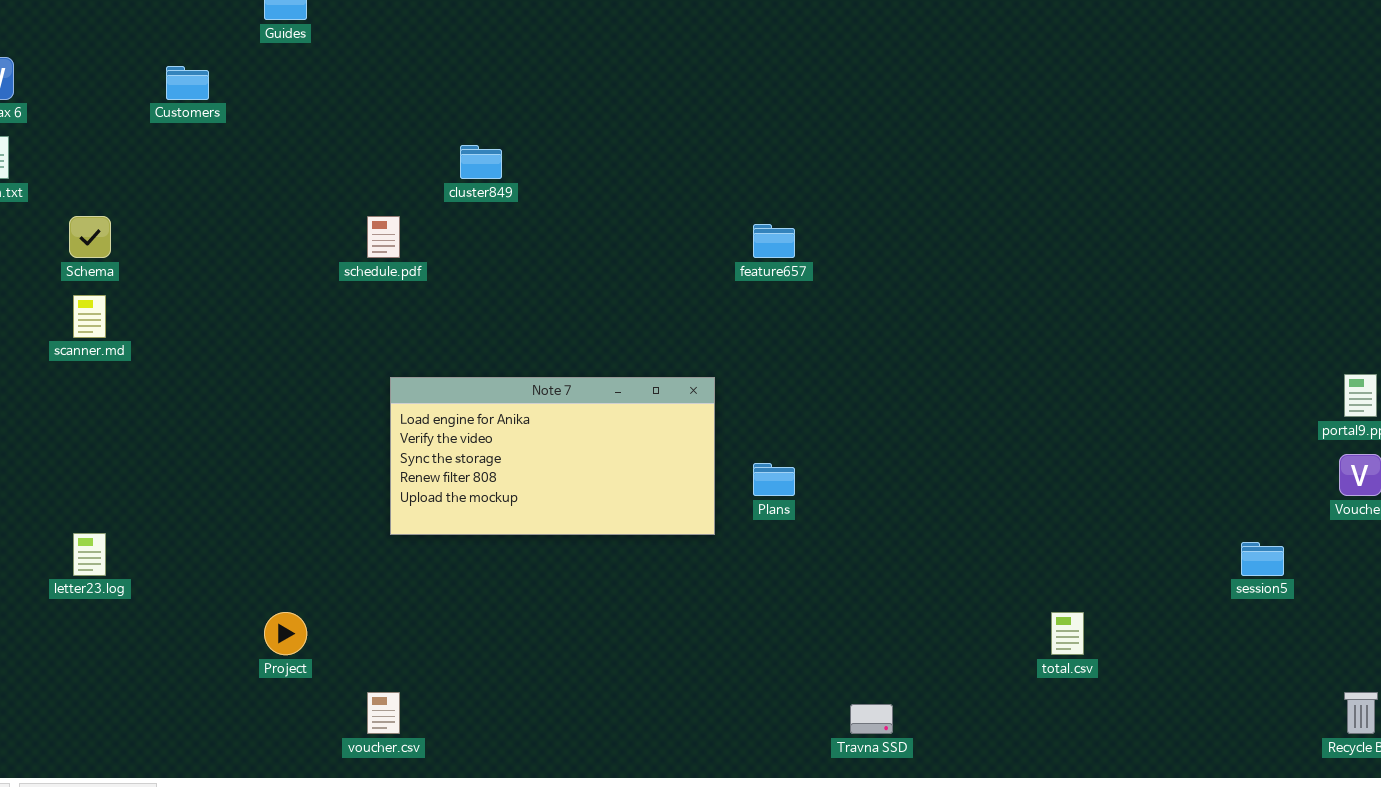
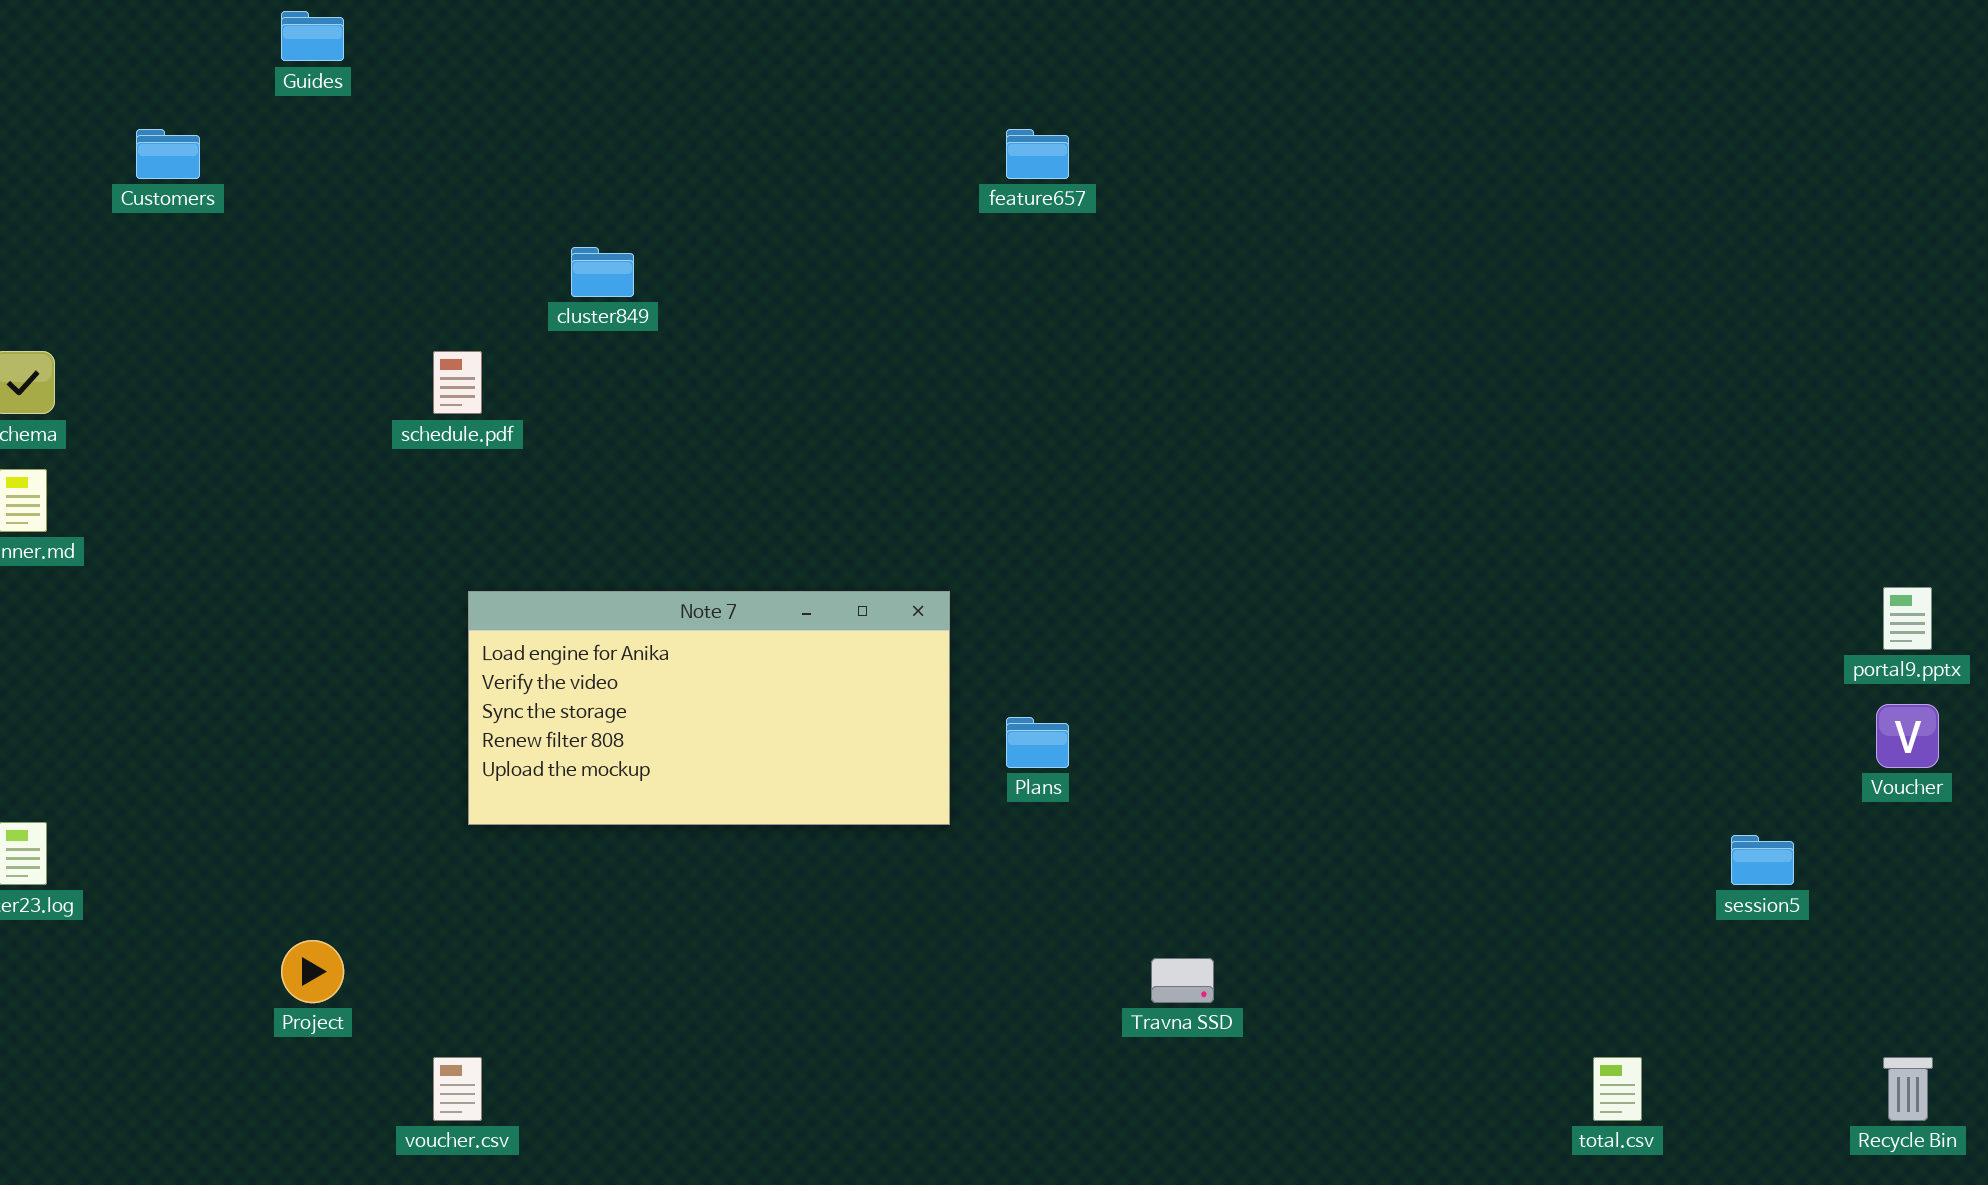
feature657: [753,224,795,258] -> [1006,129,1069,179], moved
total.csv: [1051,612,1084,655] -> [1593,1057,1642,1121], moved
Travna SSD: [850,704,893,734] -> [1151,958,1214,1003], moved

